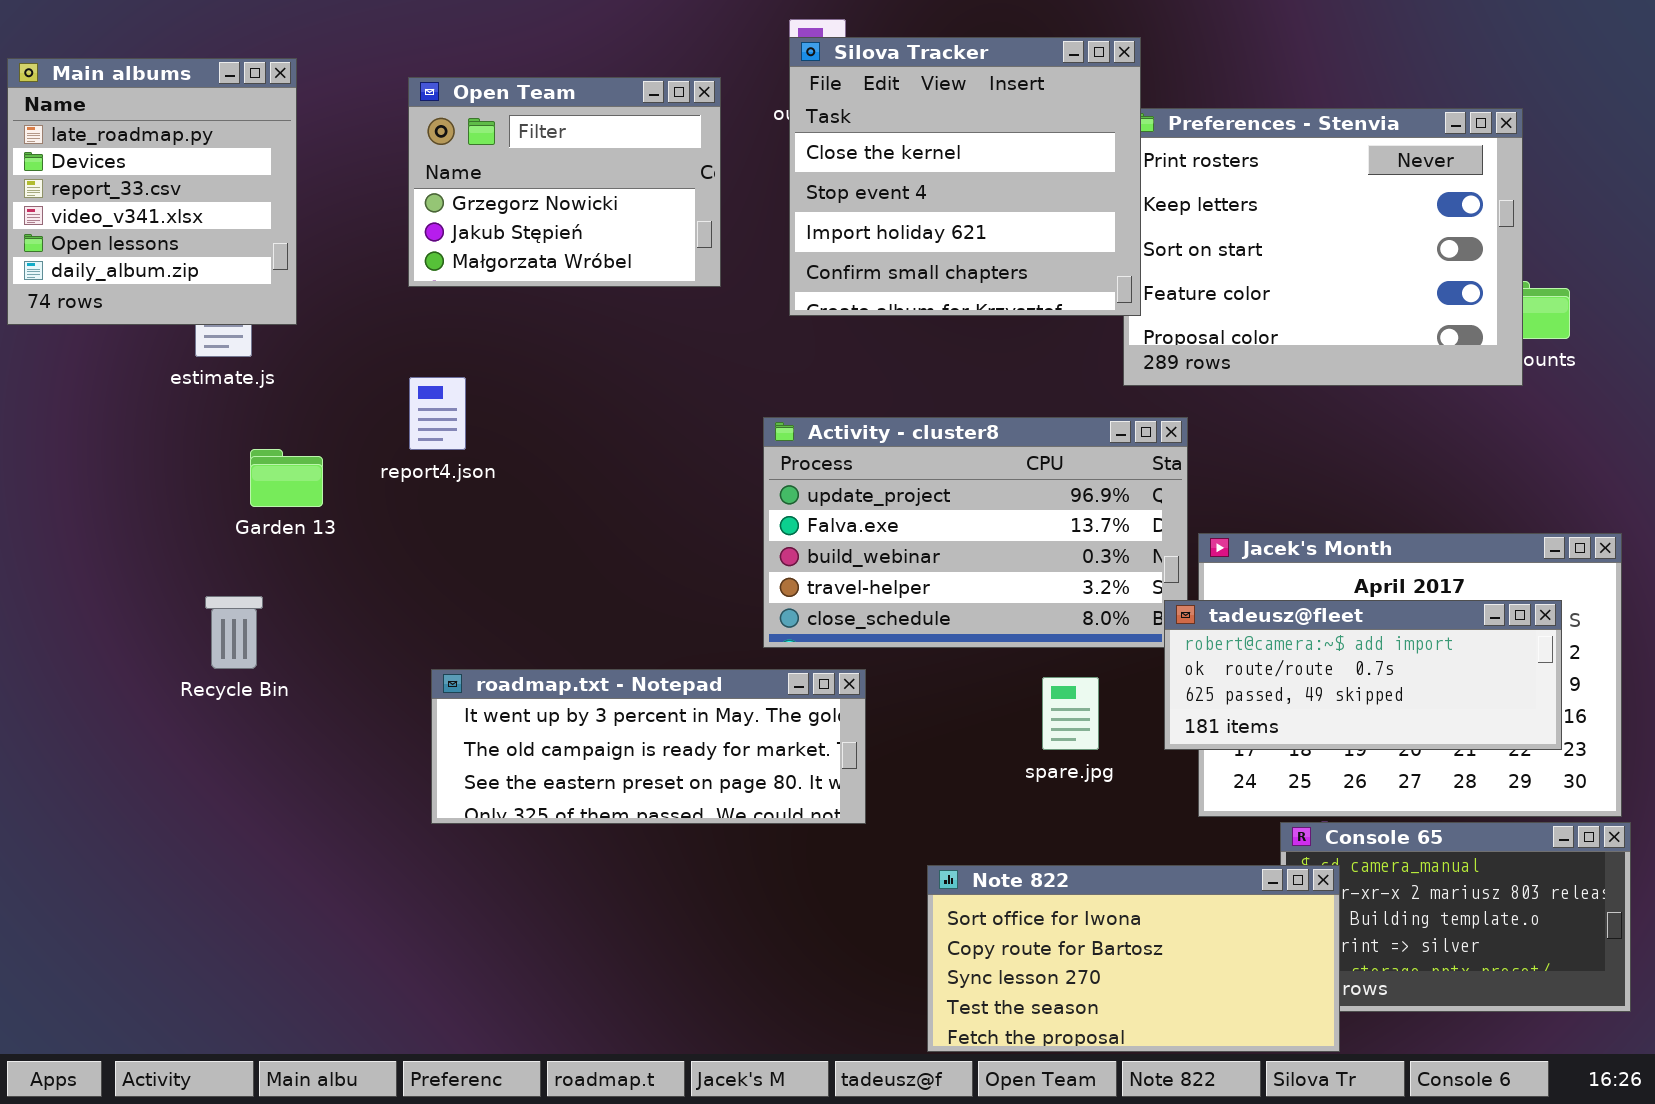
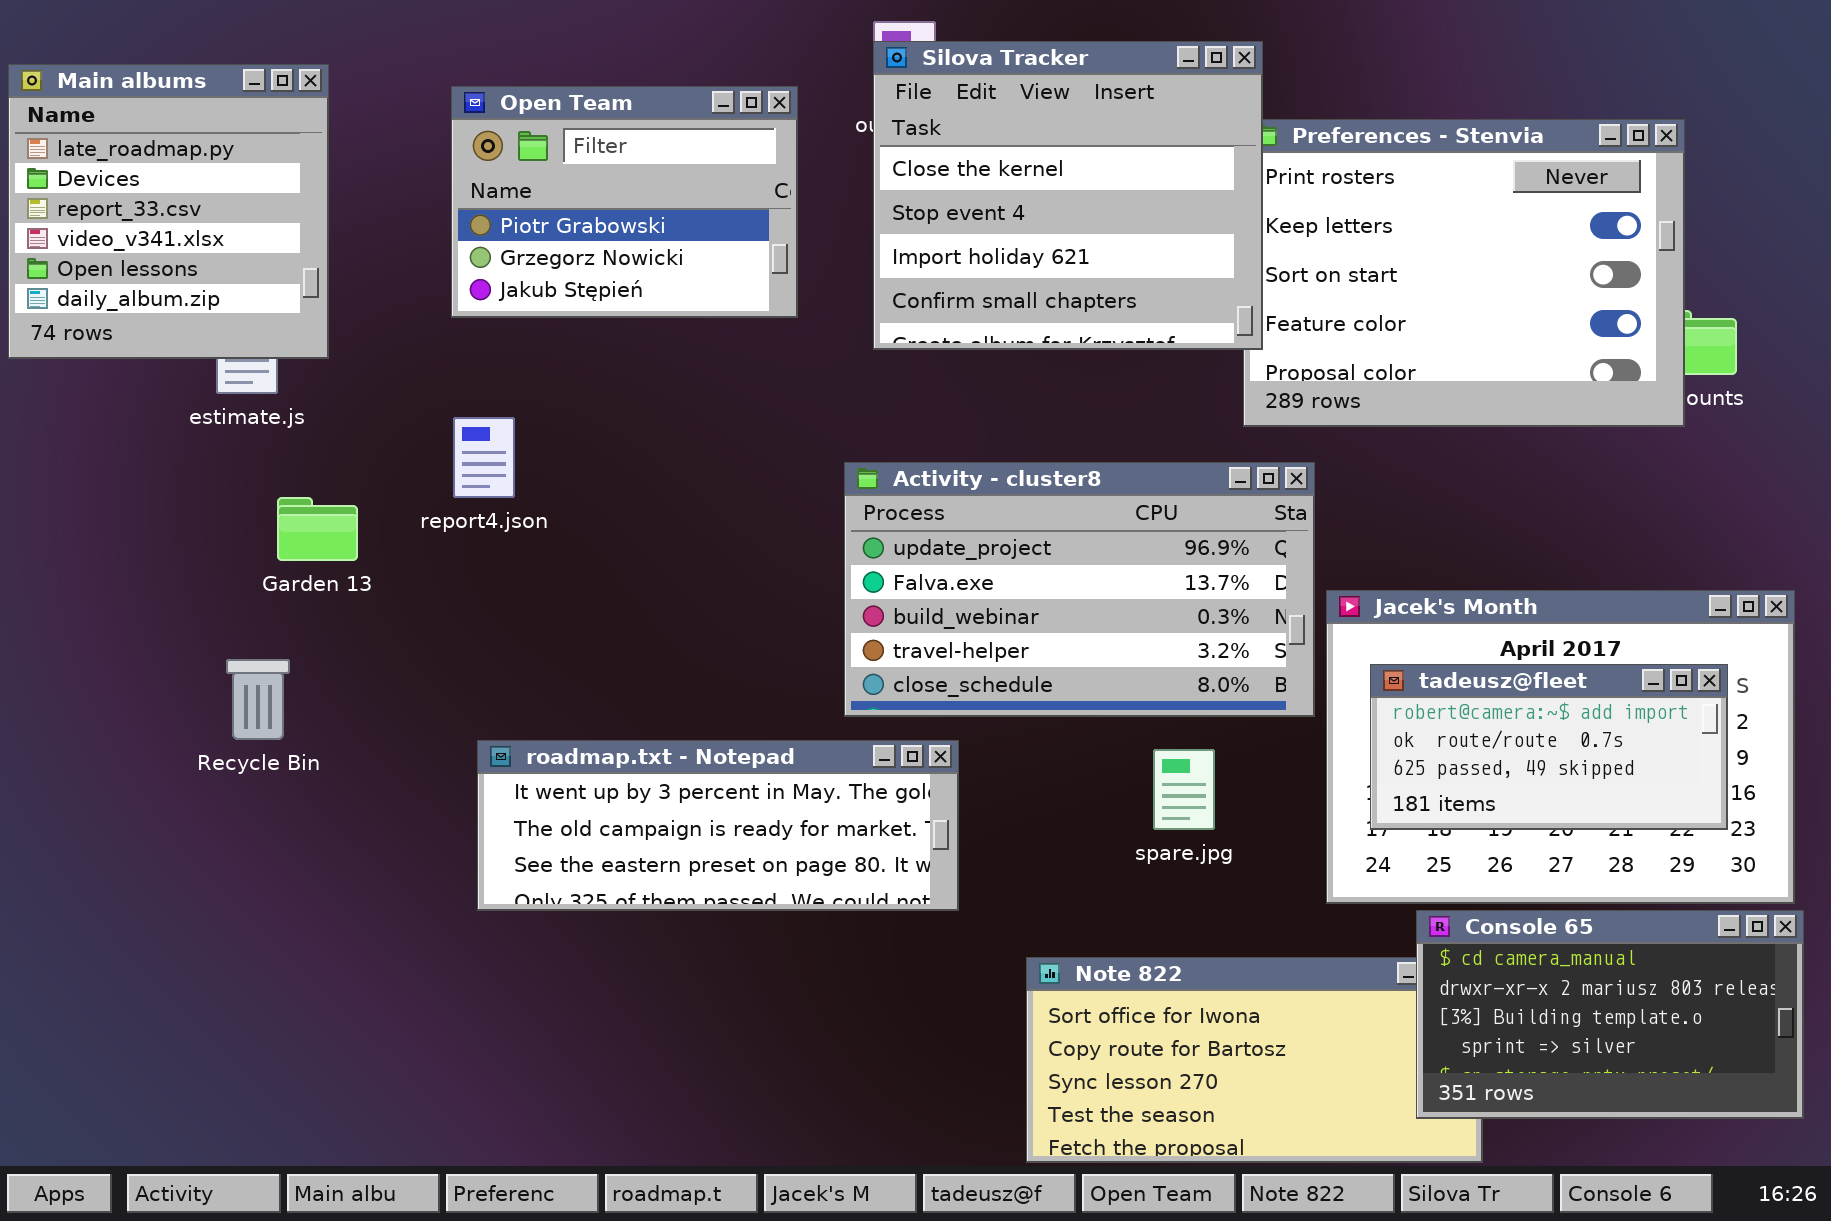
Open Team: [408,77,721,287] -> [451,86,798,318], scrolled up 1 row
tadeusz@fleet: [1164,600,1562,750] -> [1370,664,1728,830], resized
Console 65: [1280,822,1631,1012] -> [1416,910,1804,1119], raised

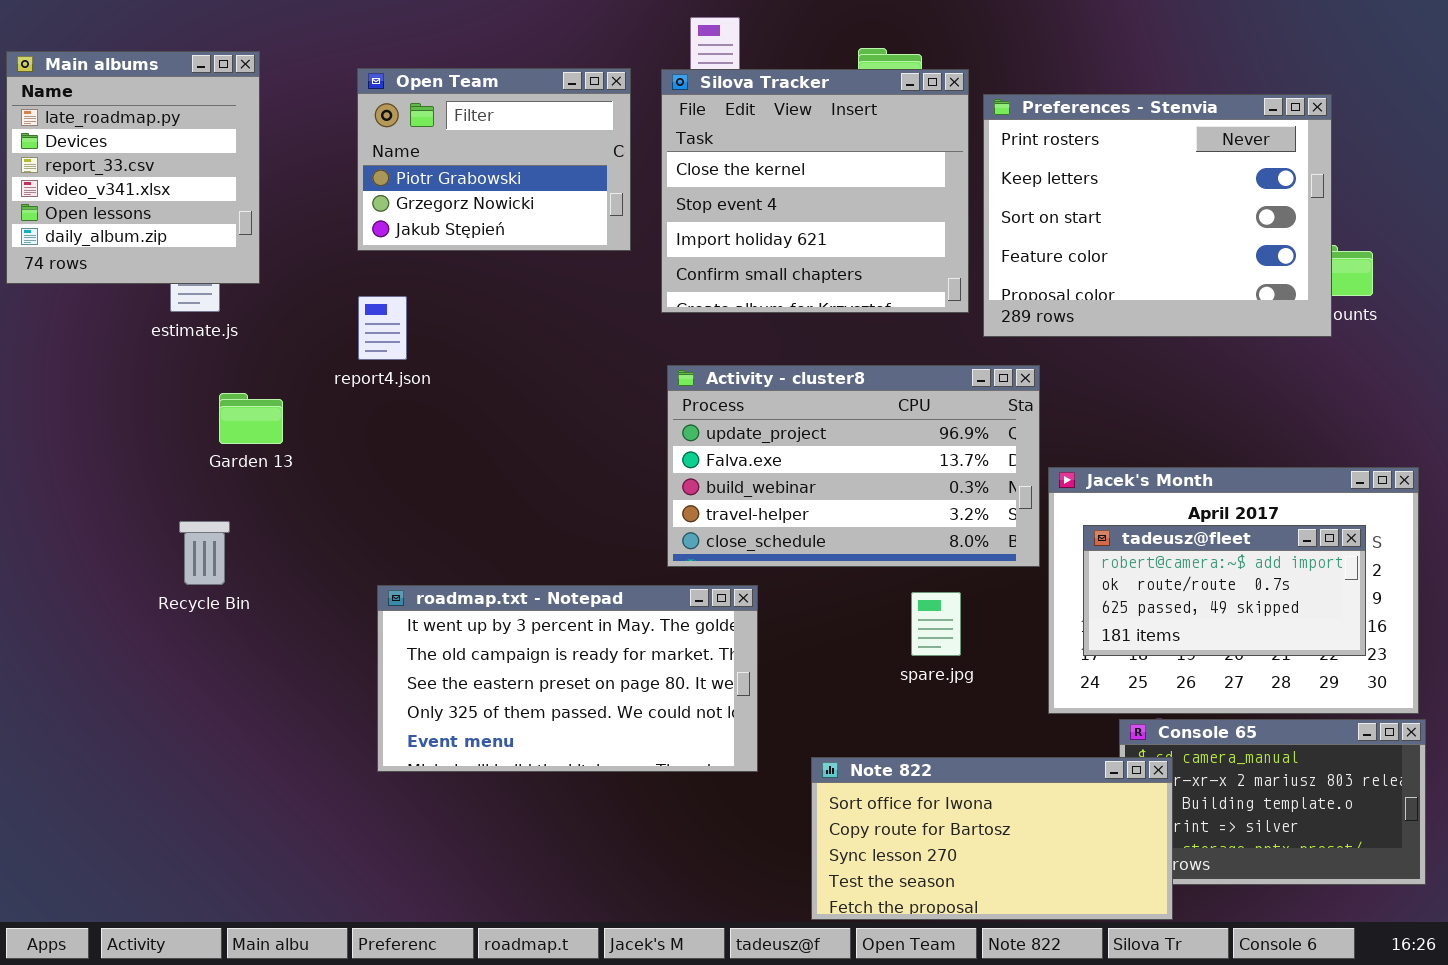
Silova Tracker: [873,41,1263,350] -> [661,69,969,313], moved
report4.json: [453,417,515,498] -> [358,296,407,360], moved
roadmap.txt - Notepad: [477,740,959,911] -> [377,585,758,772], resized
Note 822: [1026,957,1483,1163] -> [811,757,1173,920], raised

